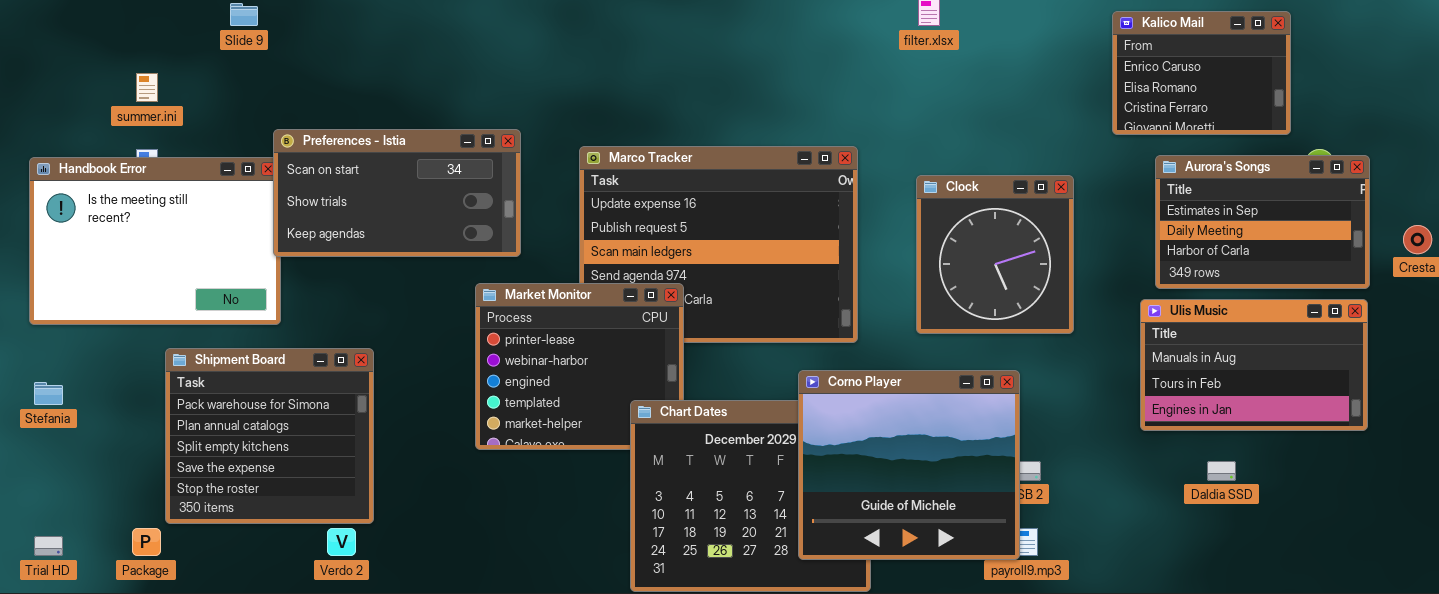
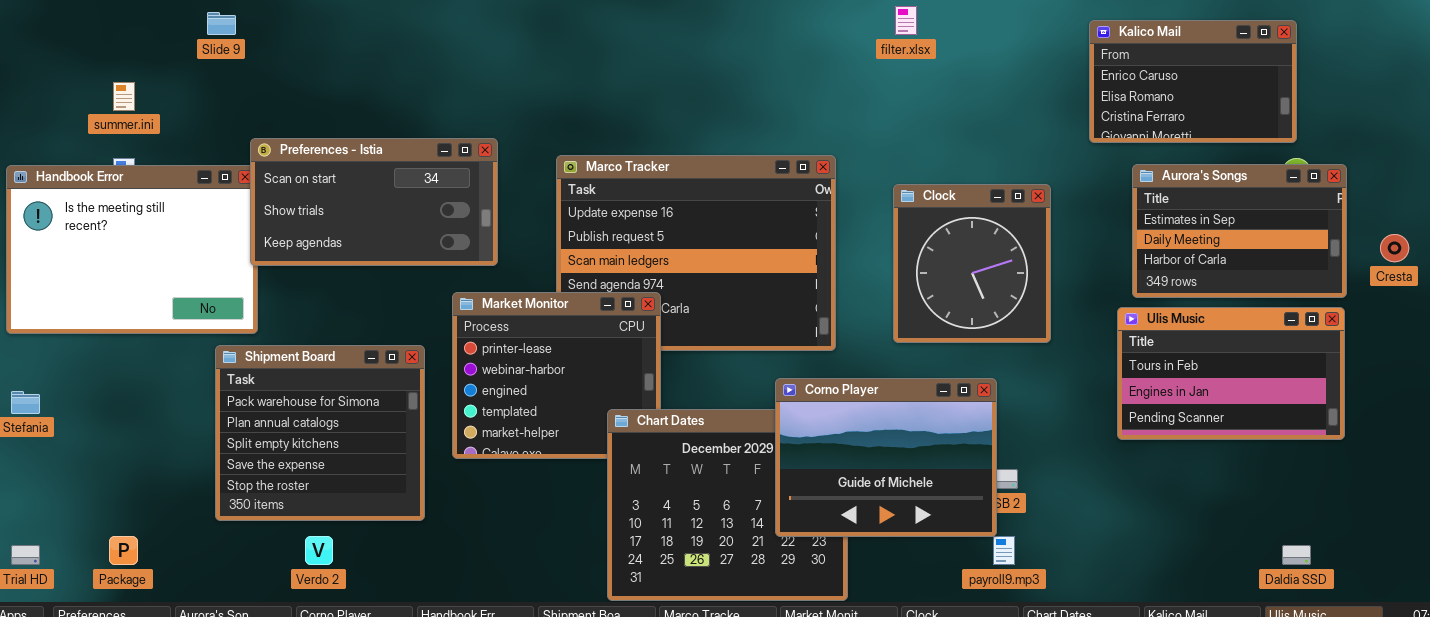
Kalico Mail: [1112,11,1291,135] -> [1089,20,1297,143], resized
Ulis Music: [1140,299,1368,431] -> [1117,307,1345,440], scrolled down 1 row
Shipment Board: [165,348,374,524] -> [215,345,425,521], moved
Corno Player: [798,370,1020,560] -> [775,378,997,537], resized
Daldia SSD: [1207,461,1236,481] -> [1282,545,1311,565], moved

